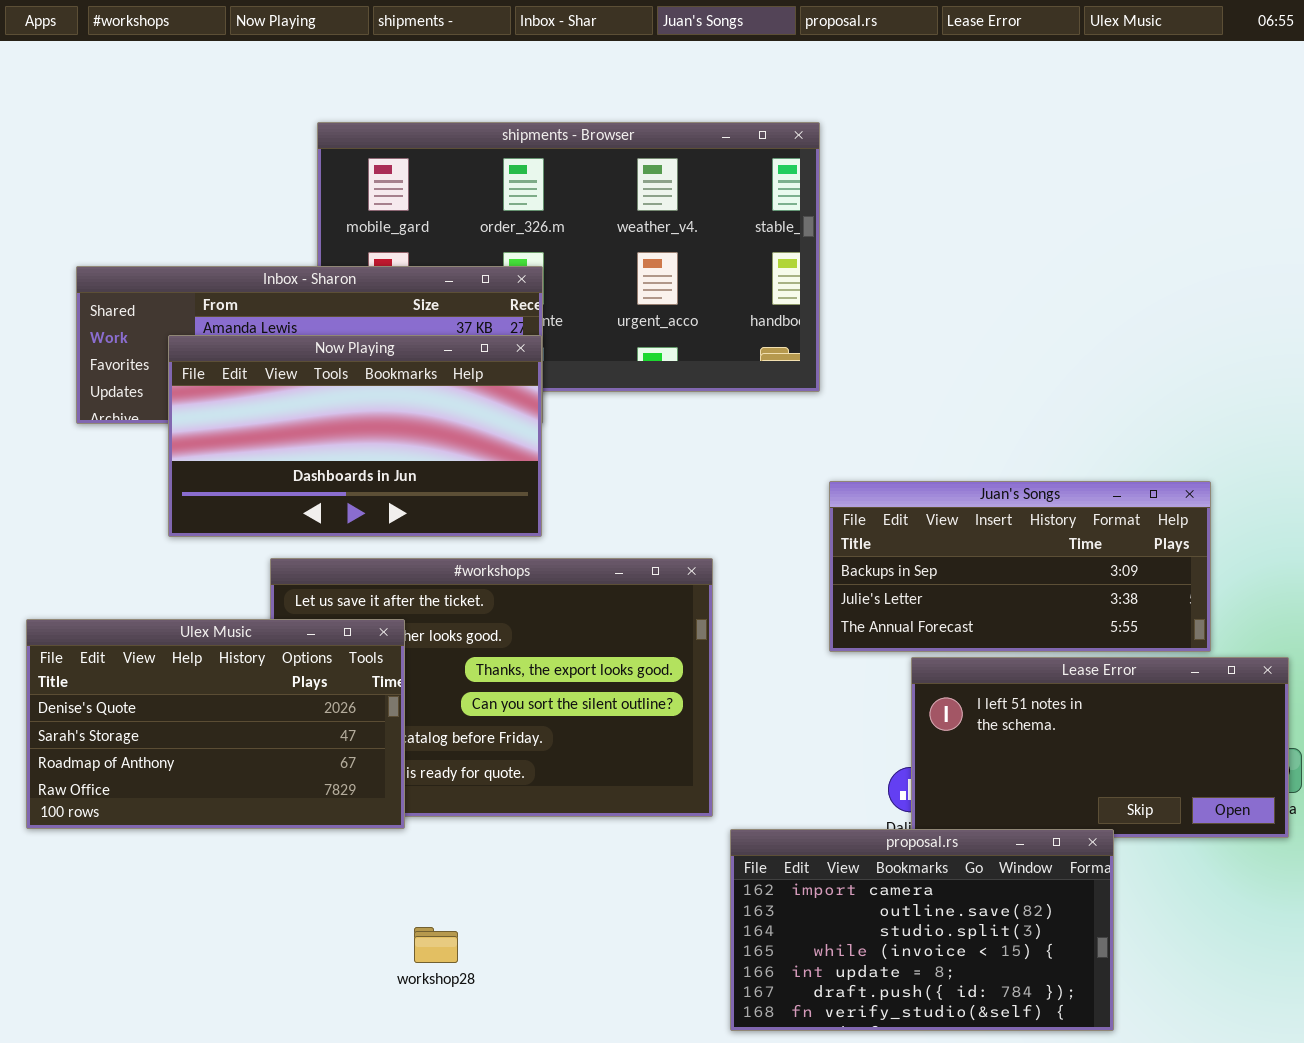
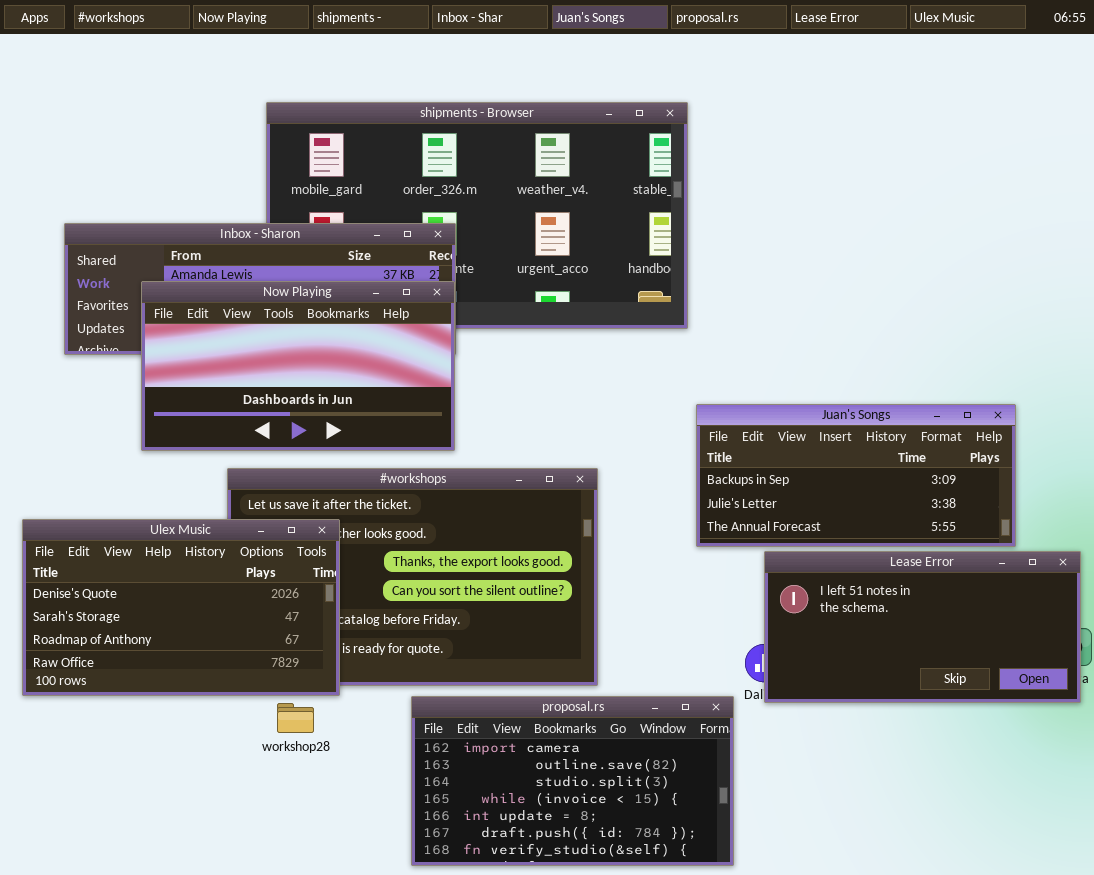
proposal.rs: [730,829,1114,1031] -> [411,696,734,866], moved
workshop28: [414,927,458,963] -> [277,703,314,733], moved

